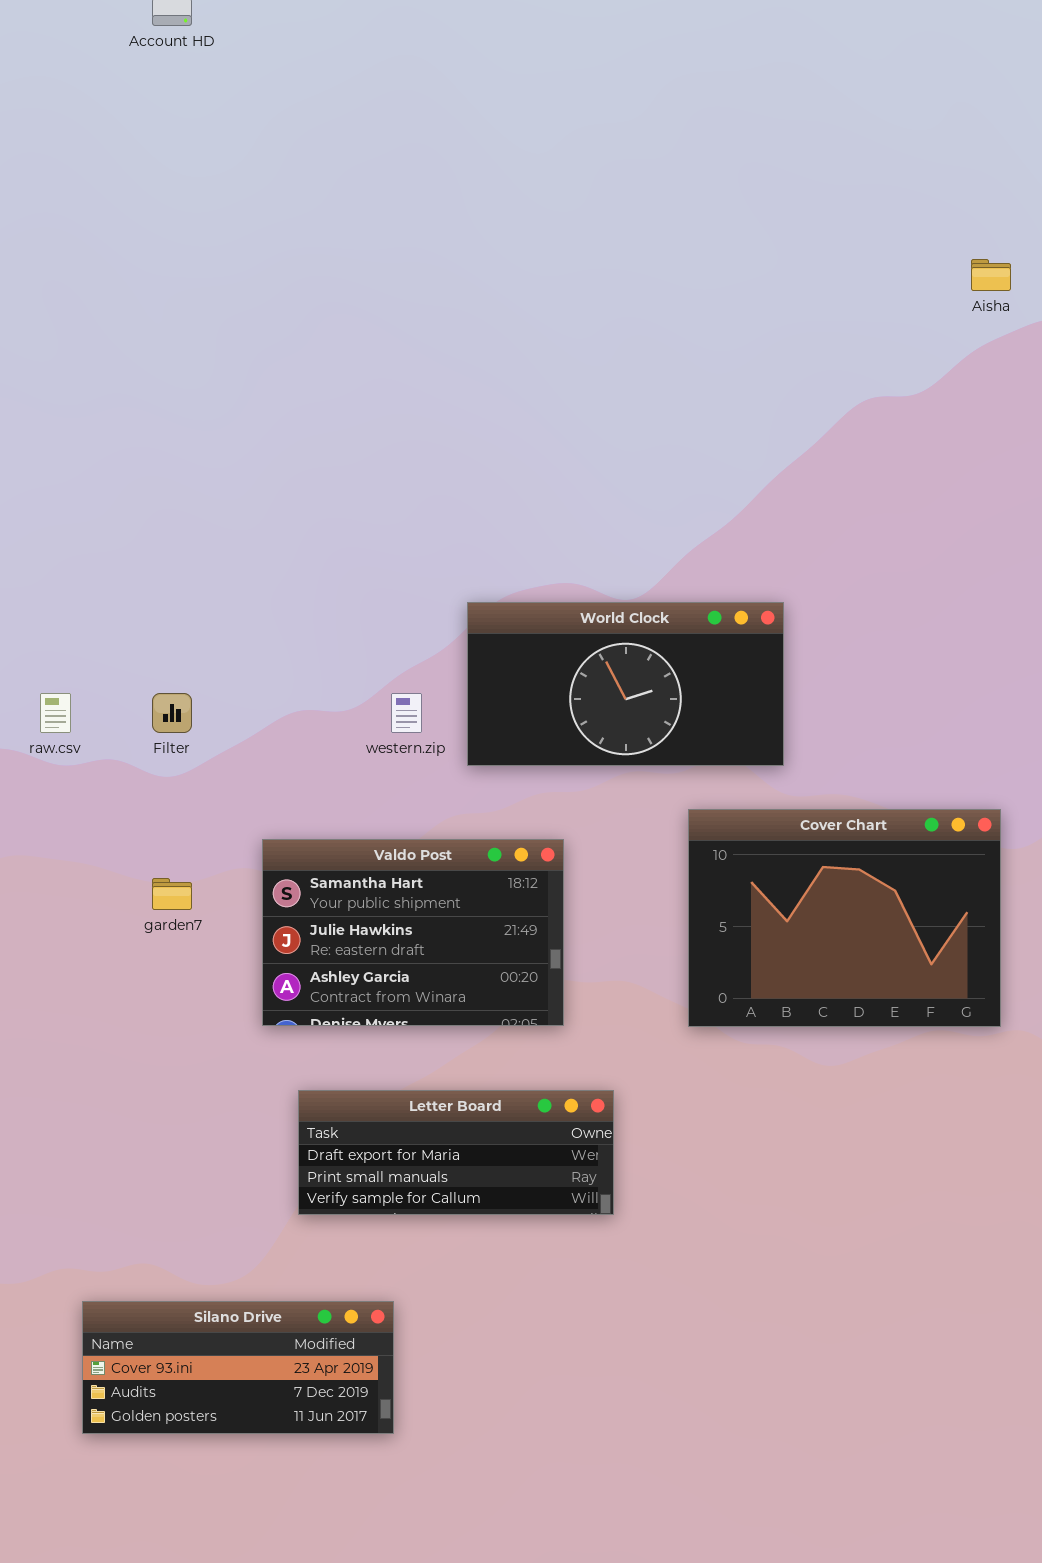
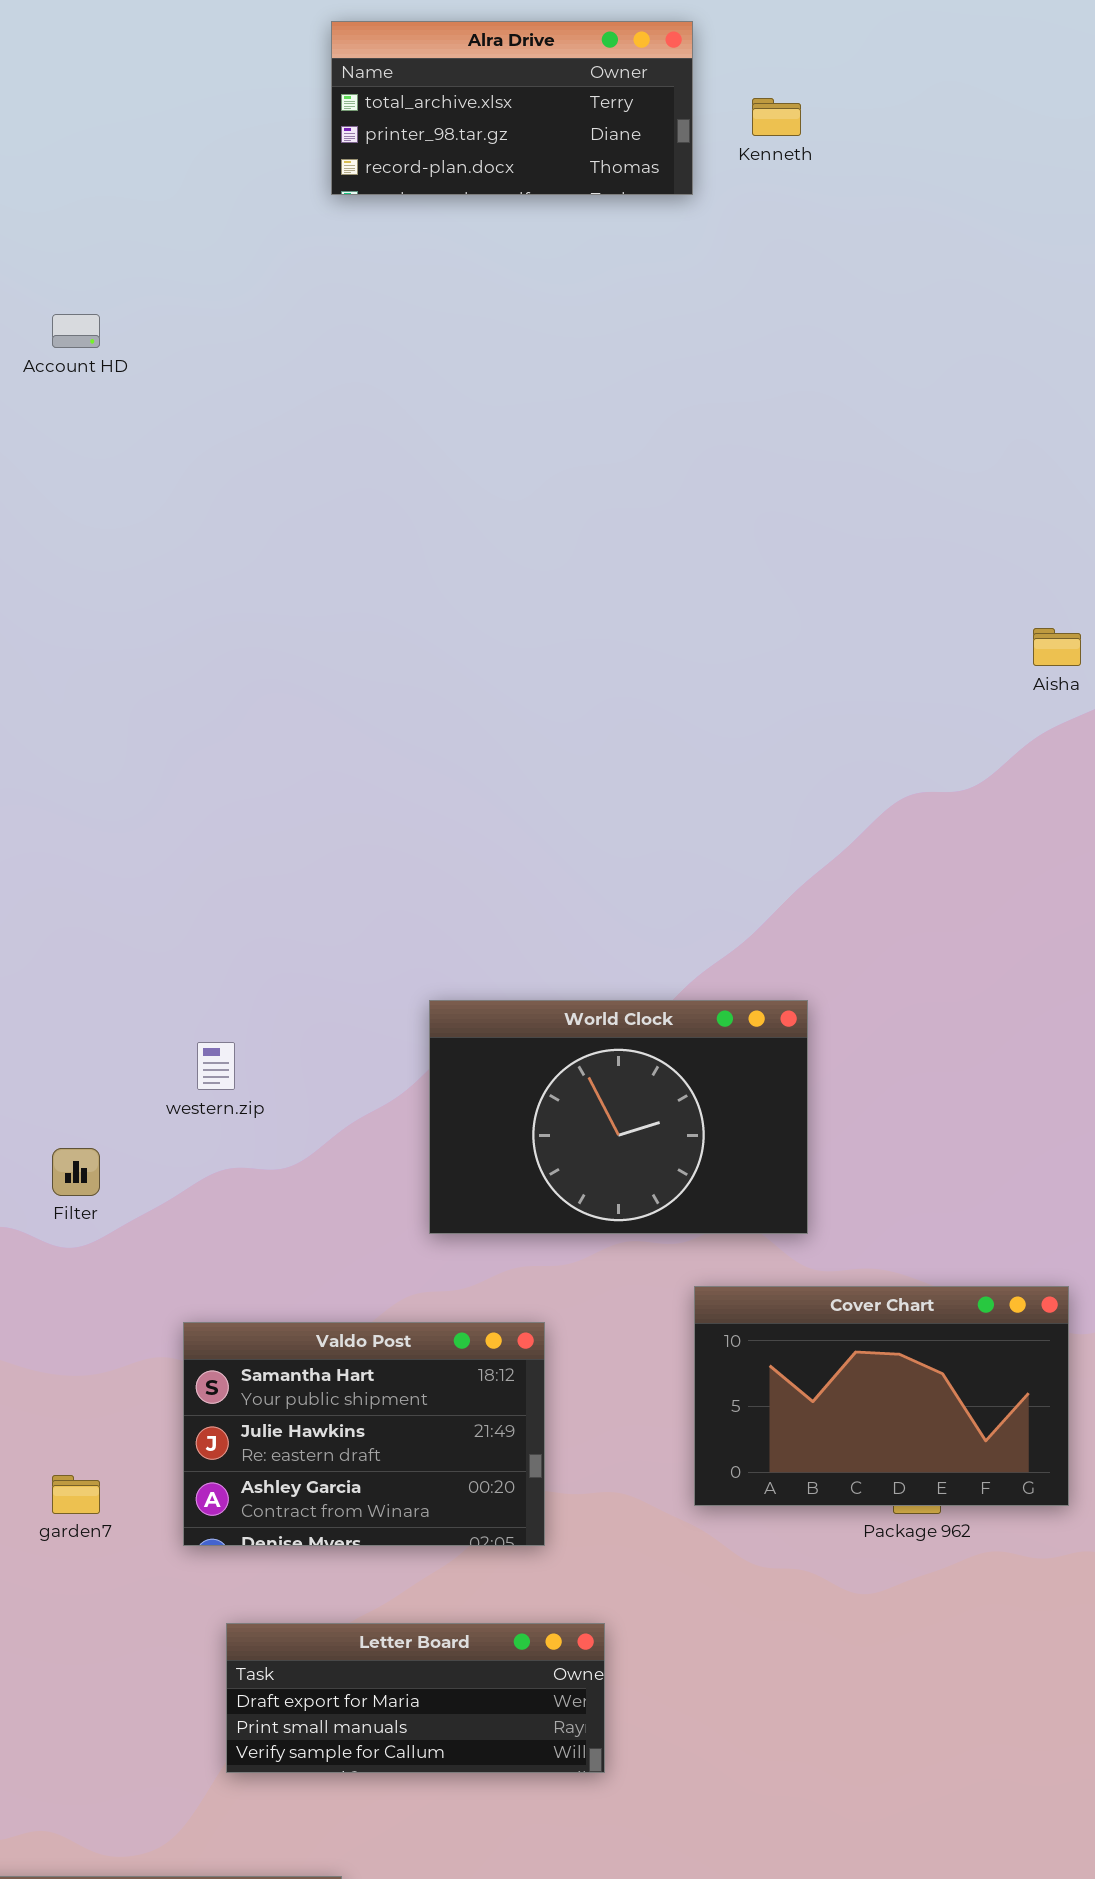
World Clock: [467,602,784,766] -> [429,1000,808,1234], resized
western.zip: [391,693,422,733] -> [197,1042,235,1090], moved
Cover Chart: [688,809,1001,1027] -> [694,1286,1069,1506], resized
garden7: [152,878,192,910] -> [52,1475,100,1514], moved

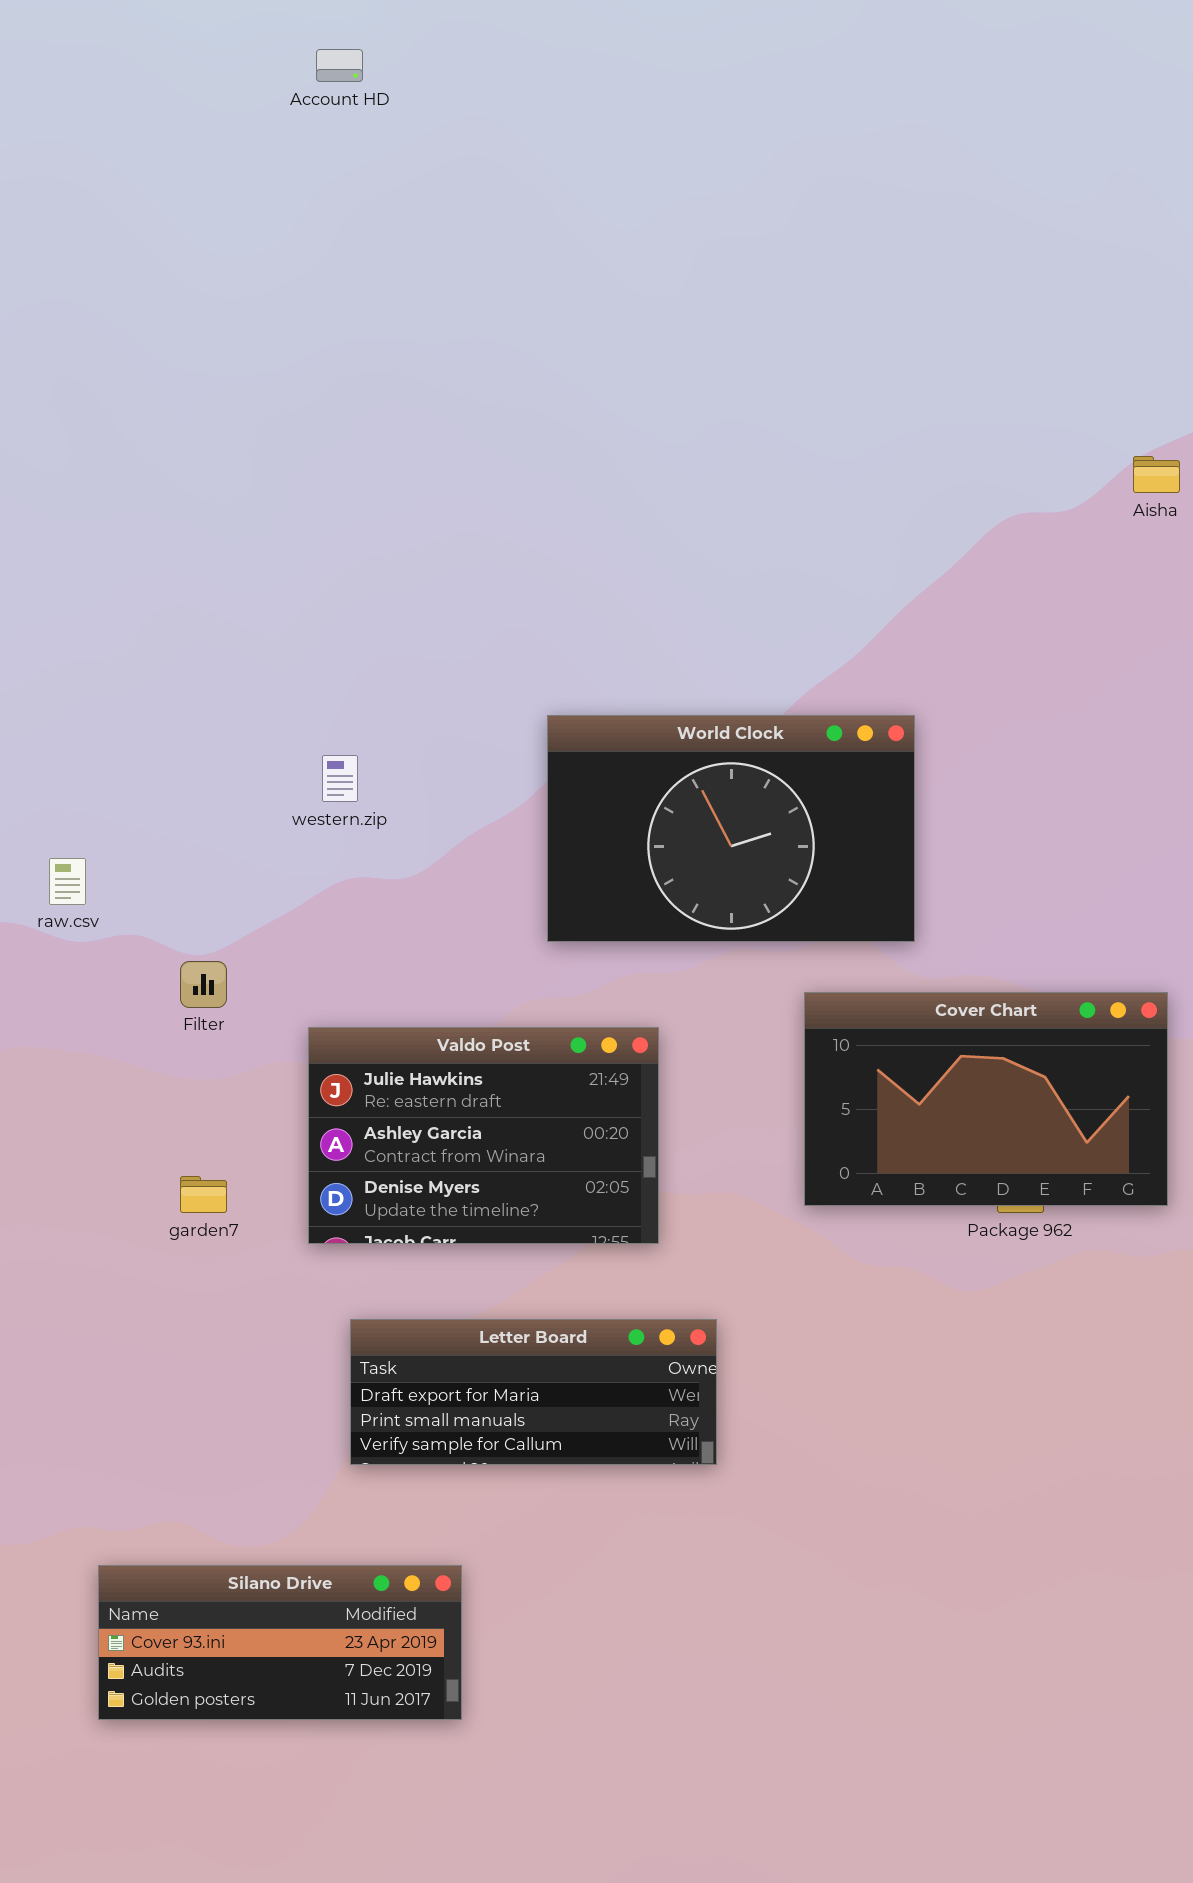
Account HD: [52,314,100,348] -> [316,49,363,82], moved
Aisha: [1033,628,1081,666] -> [1133,456,1180,493], moved
Filter: [52,1148,100,1196] -> [180,961,227,1008], moved
Valdo Post: [183,1322,545,1546] -> [308,1027,659,1244], scrolled down 1 row

